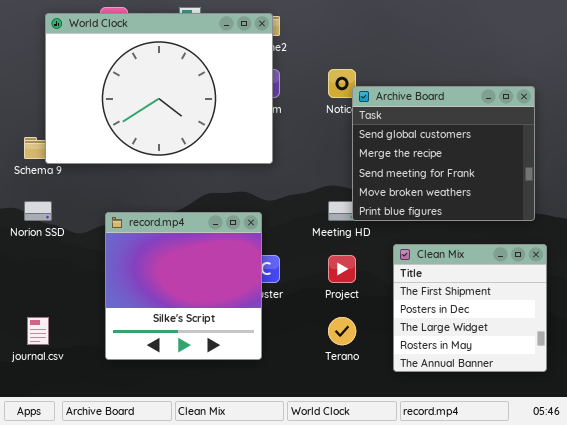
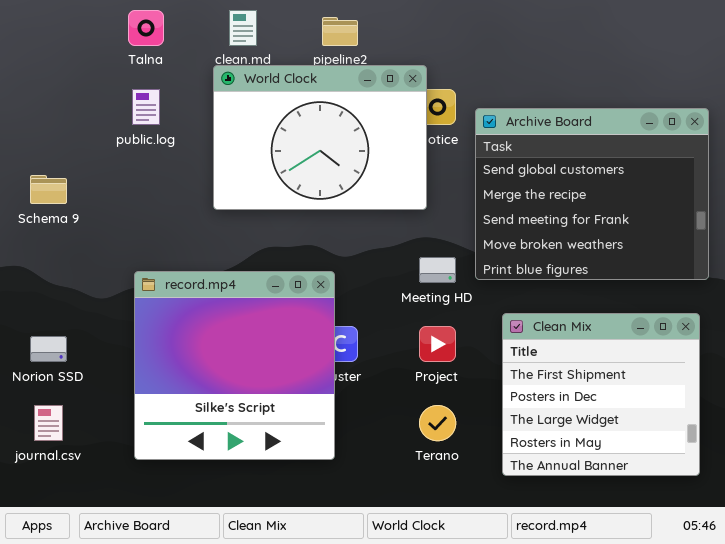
World Clock: [45,13,273,164] -> [213,65,427,210], moved, resized
Archive Board: [352,86,535,221] -> [475,108,709,280], moved
Norion SSD: [24,201,52,221] -> [30,336,67,362], moved

